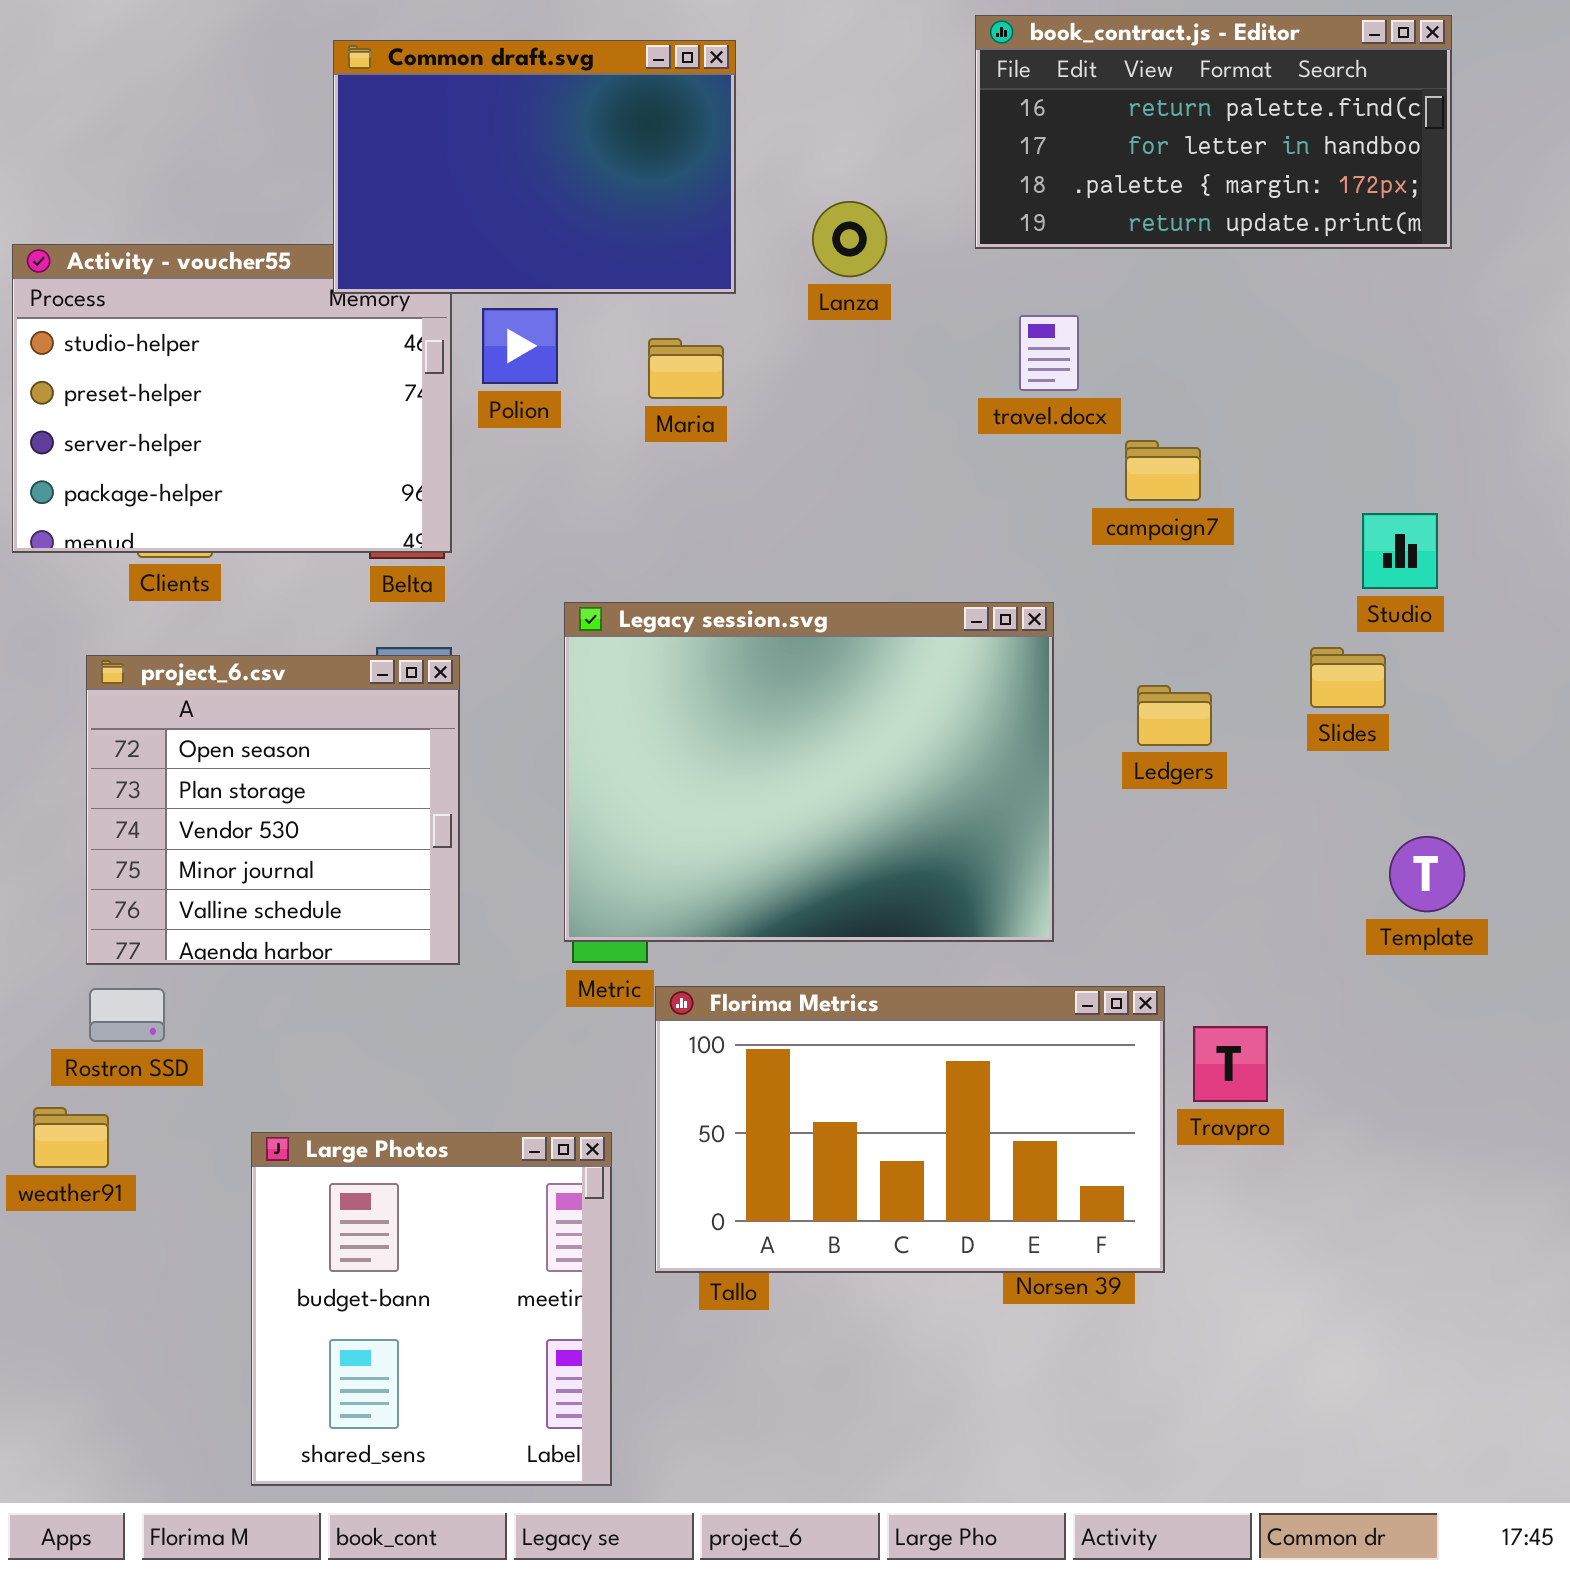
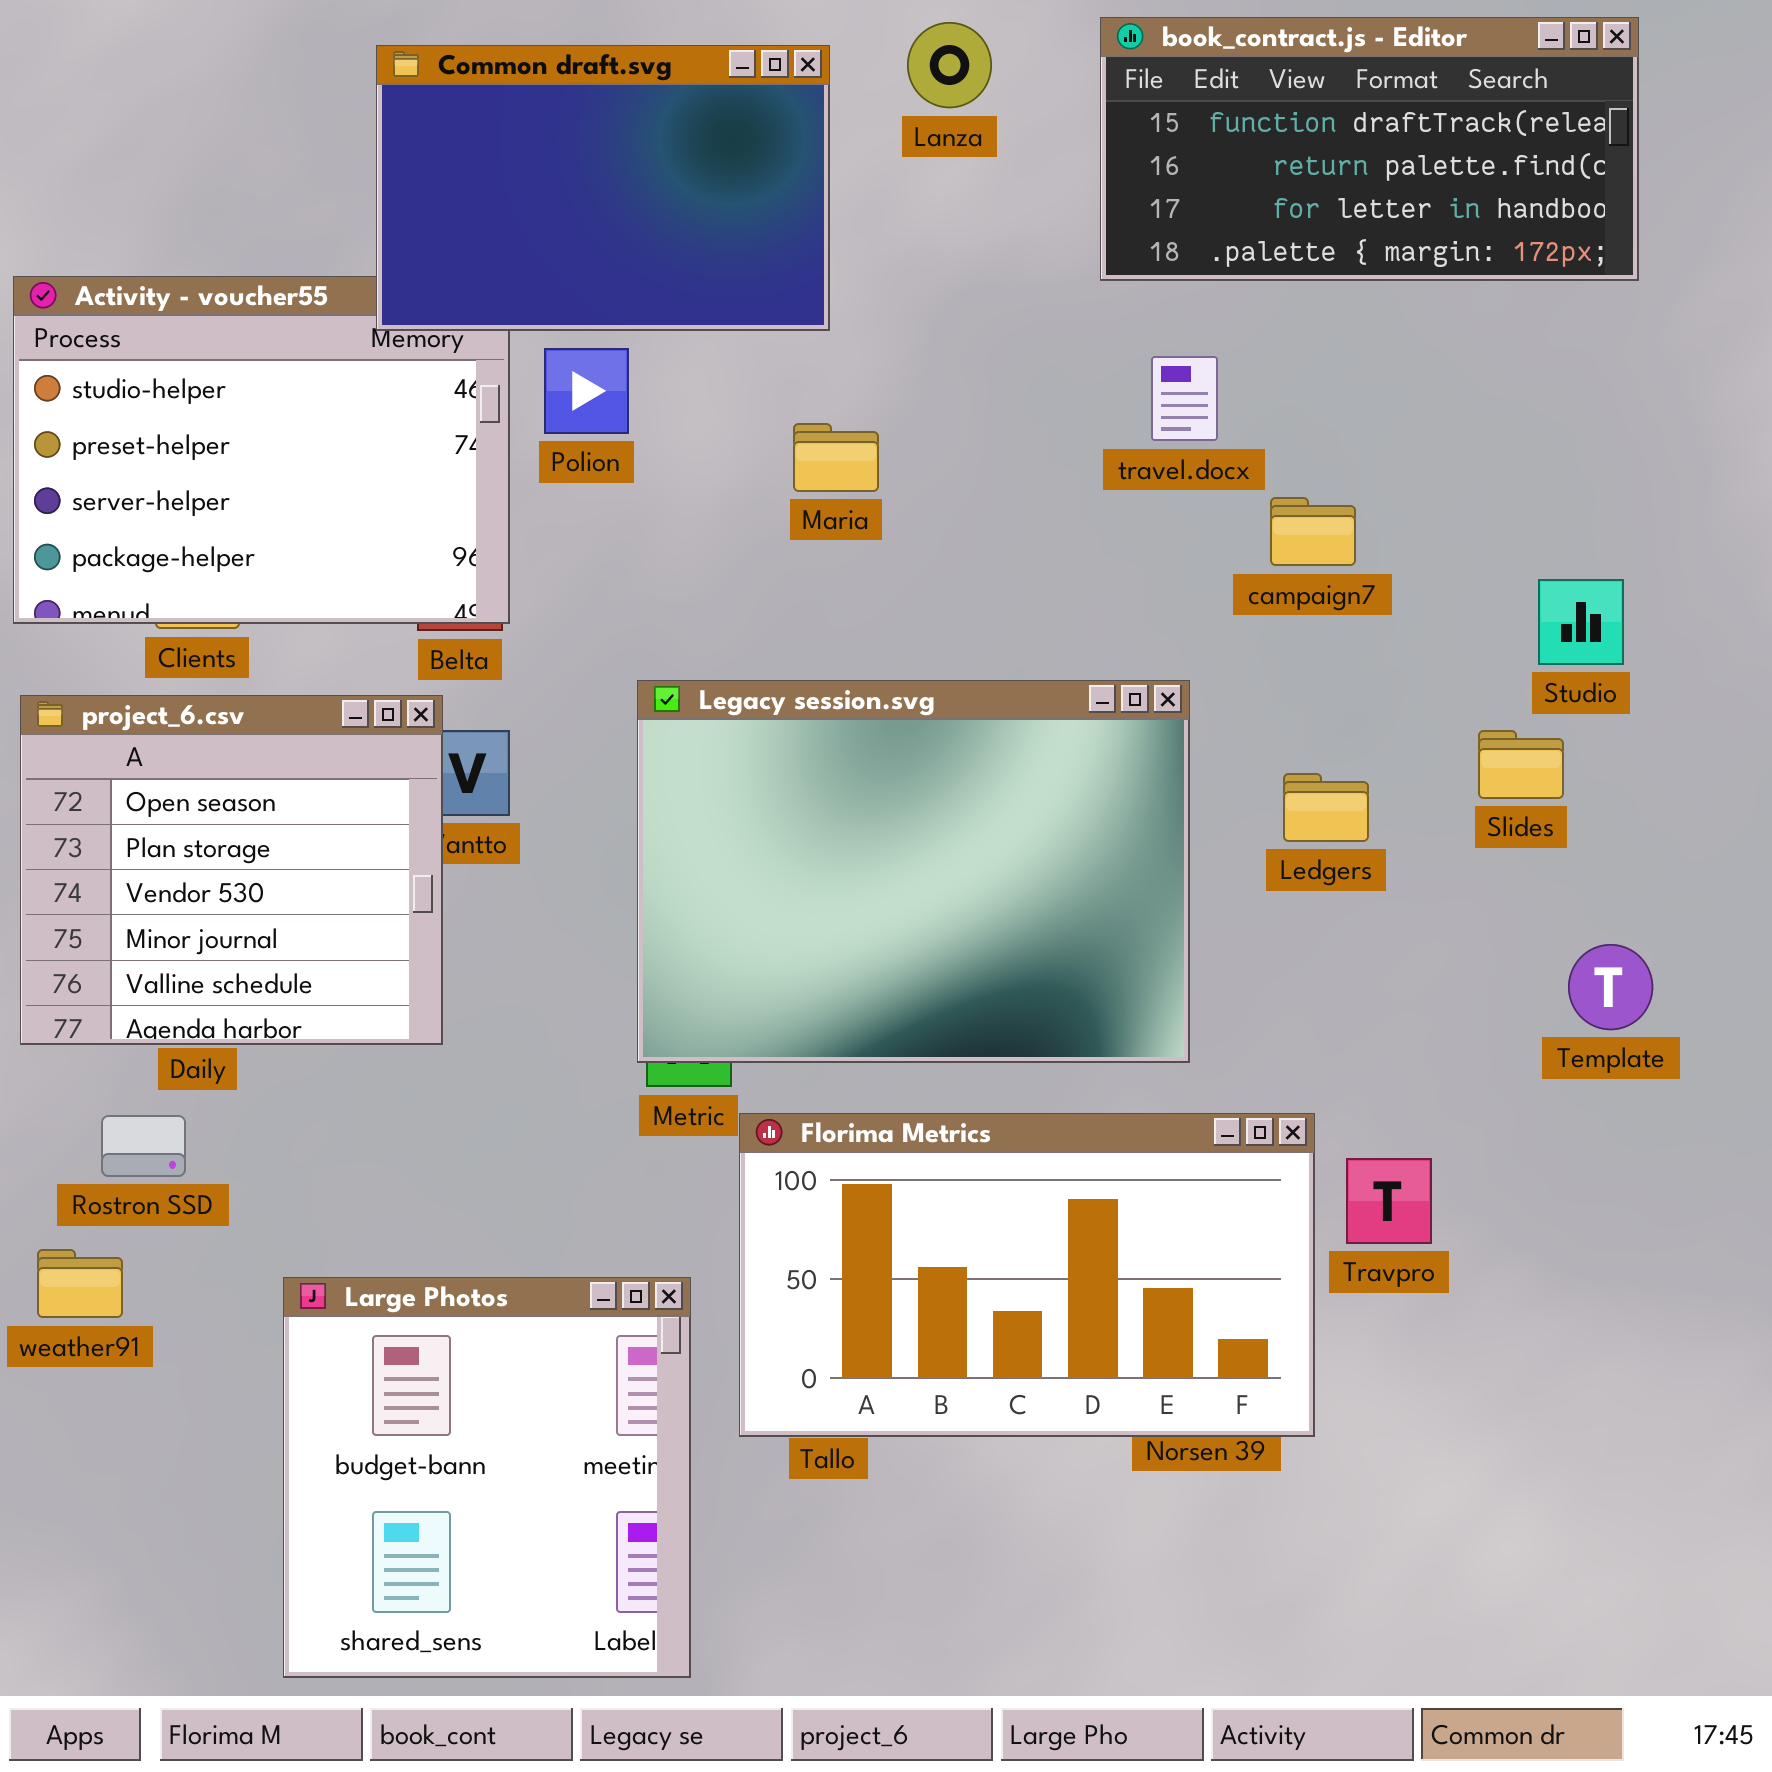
book_contract.js - Editor: [975,15,1452,249] -> [1100,17,1639,281], scrolled up 1 row
Lanza: [812,201,887,277] -> [907,22,992,108], moved
Maria: [648,338,724,399] -> [793,423,879,492], moved
project_6.csv: [86,655,460,965] -> [20,695,443,1045], moved

